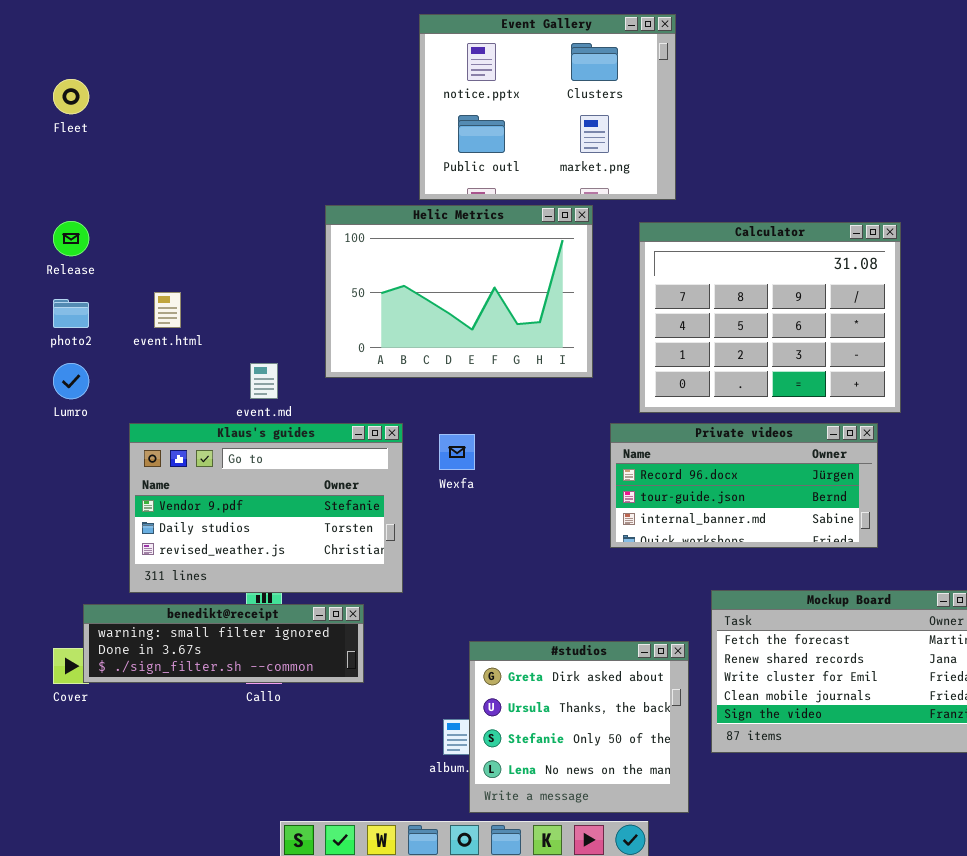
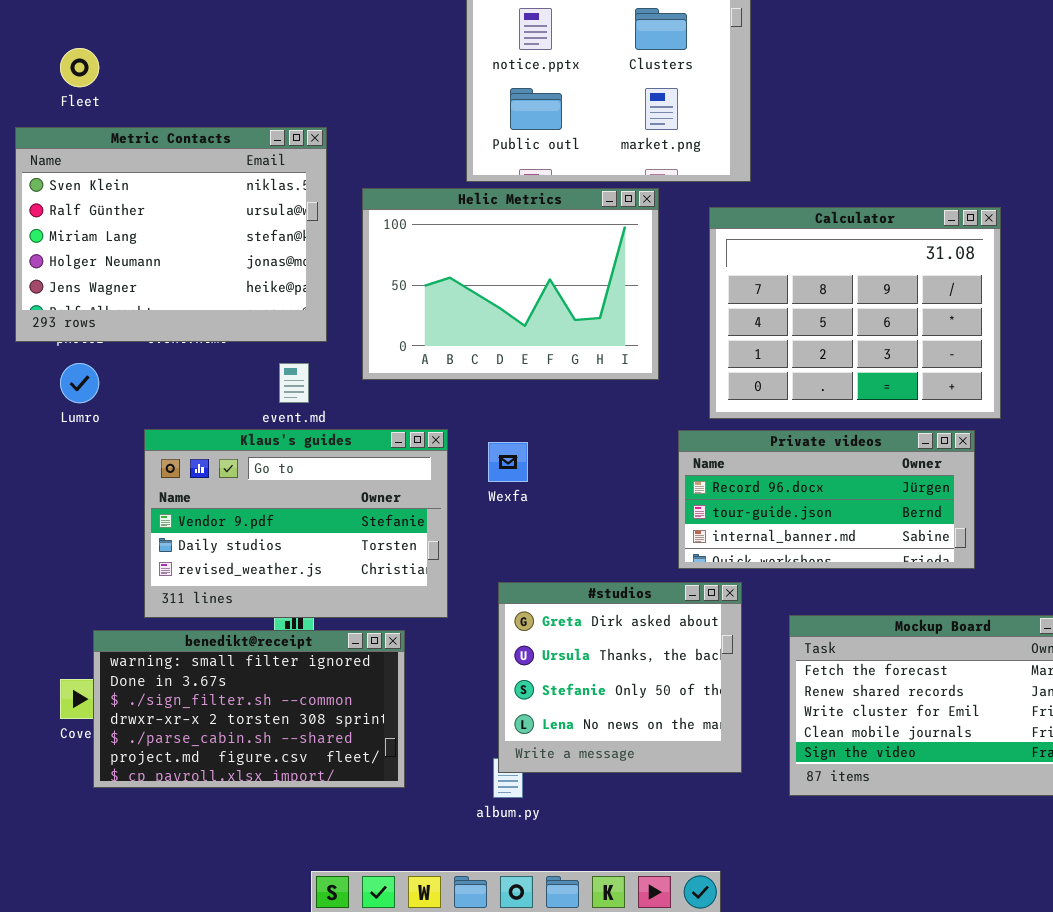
Metric Contacts: none -> [15,127,327,342], opened
benedikt@receipt: [83,604,364,683] -> [93,630,405,788], resized
#studios: [469,641,689,813] -> [498,582,742,773], moved

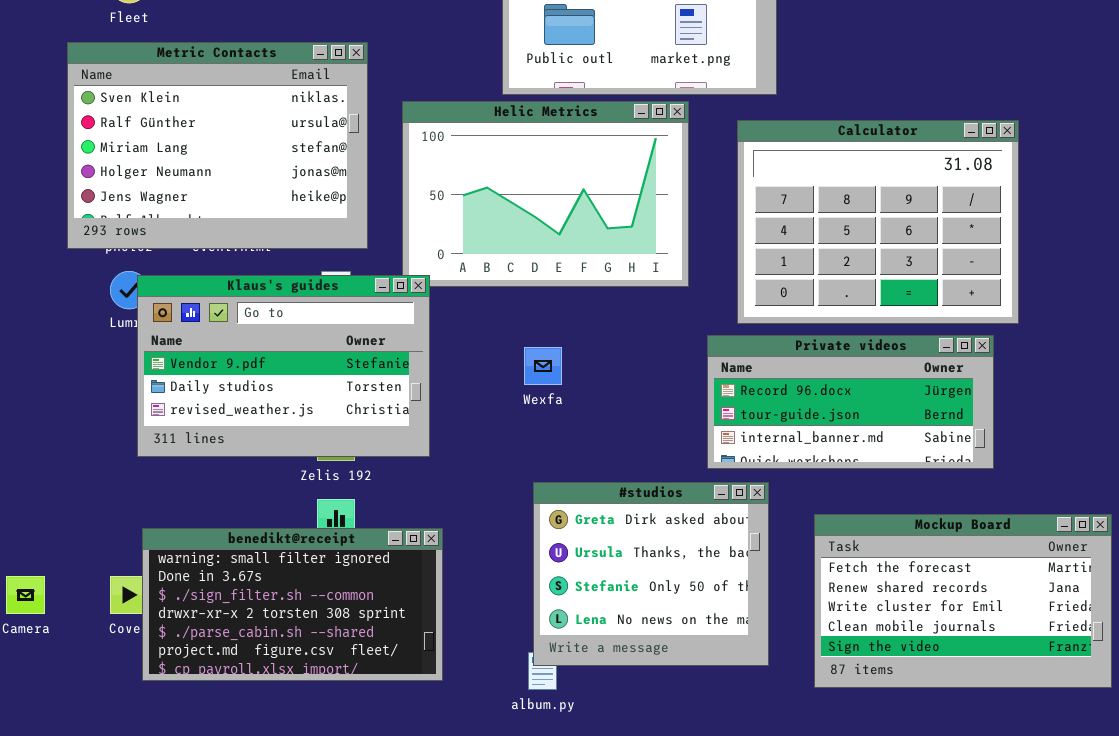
Klaus's guides: [144,429,448,618] -> [137,275,430,457], moved

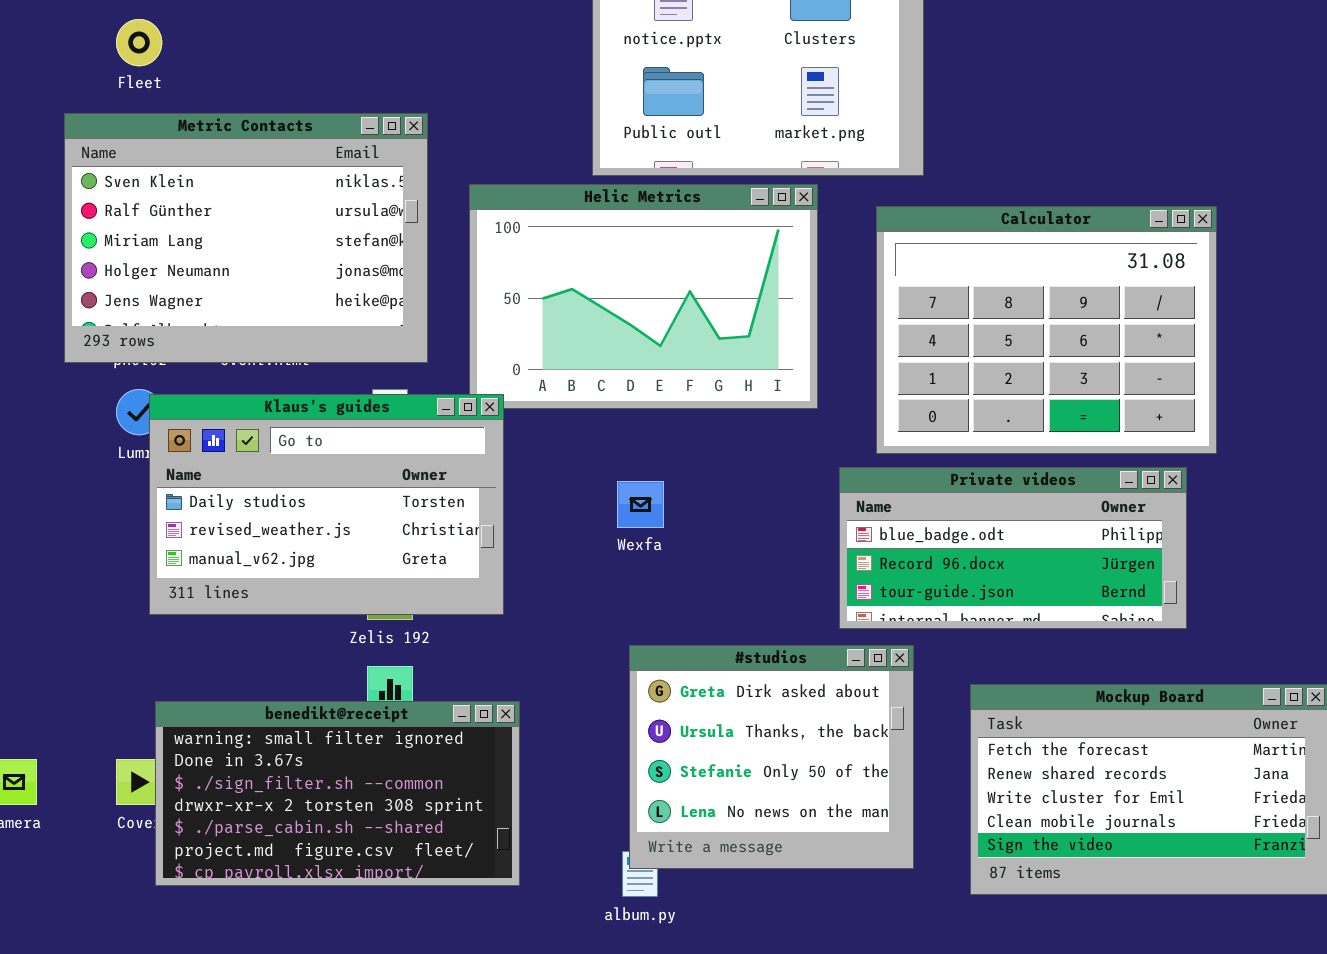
Klaus's guides: [137,275,430,457] -> [149,394,504,615], scrolled down 1 row
Private videos: [707,335,994,469] -> [839,467,1187,629], scrolled up 1 row

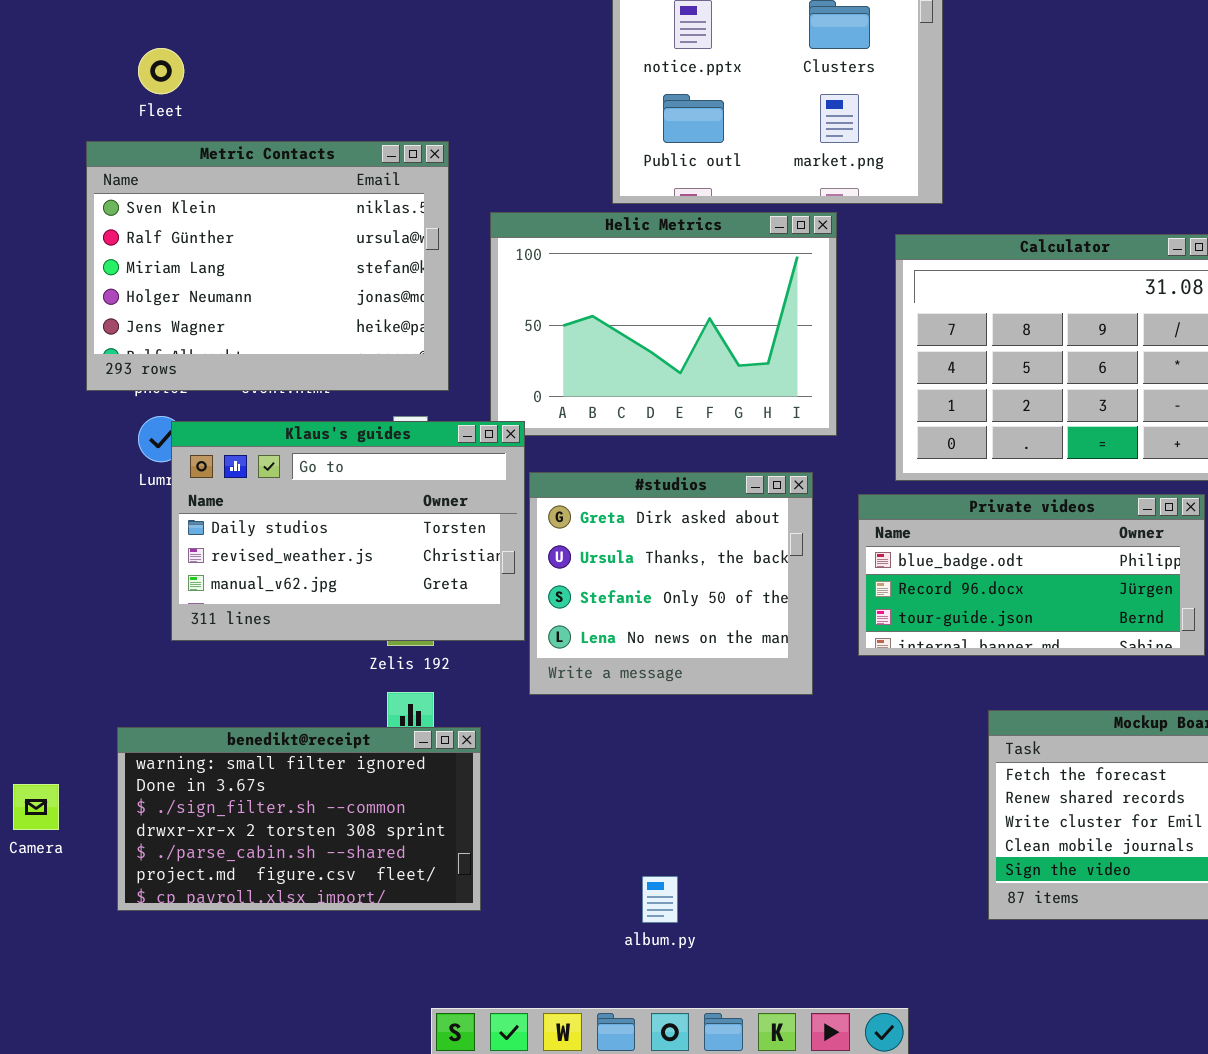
#studios: [629,645,914,869] -> [529,472,813,695], moved
benedikt@receipt: [155,701,520,886] -> [117,727,481,911], moved

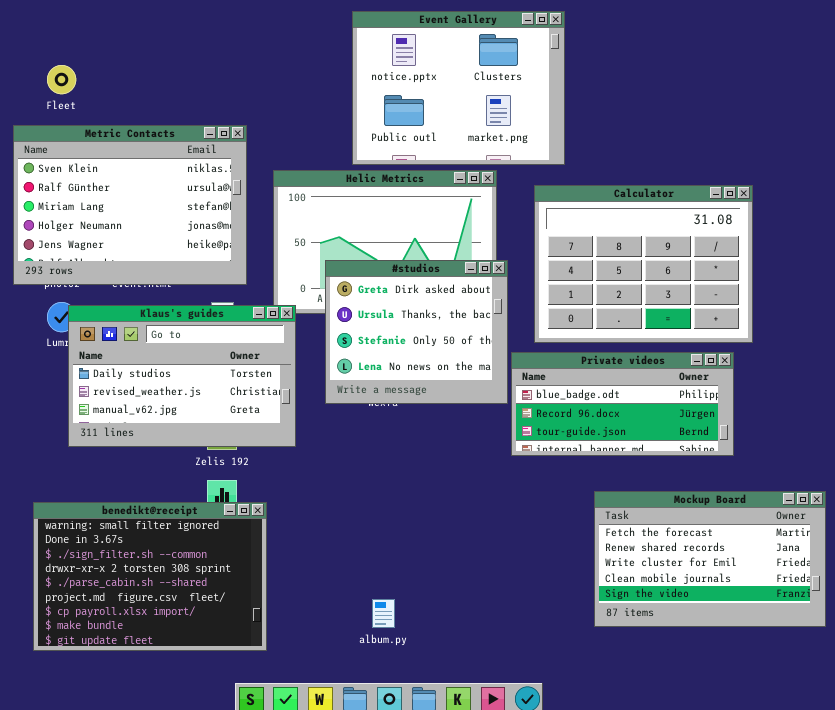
#studios: [529,472,813,695] -> [325,260,508,404], moved
benedikt@receipt: [117,727,481,911] -> [33,502,267,651], resized

